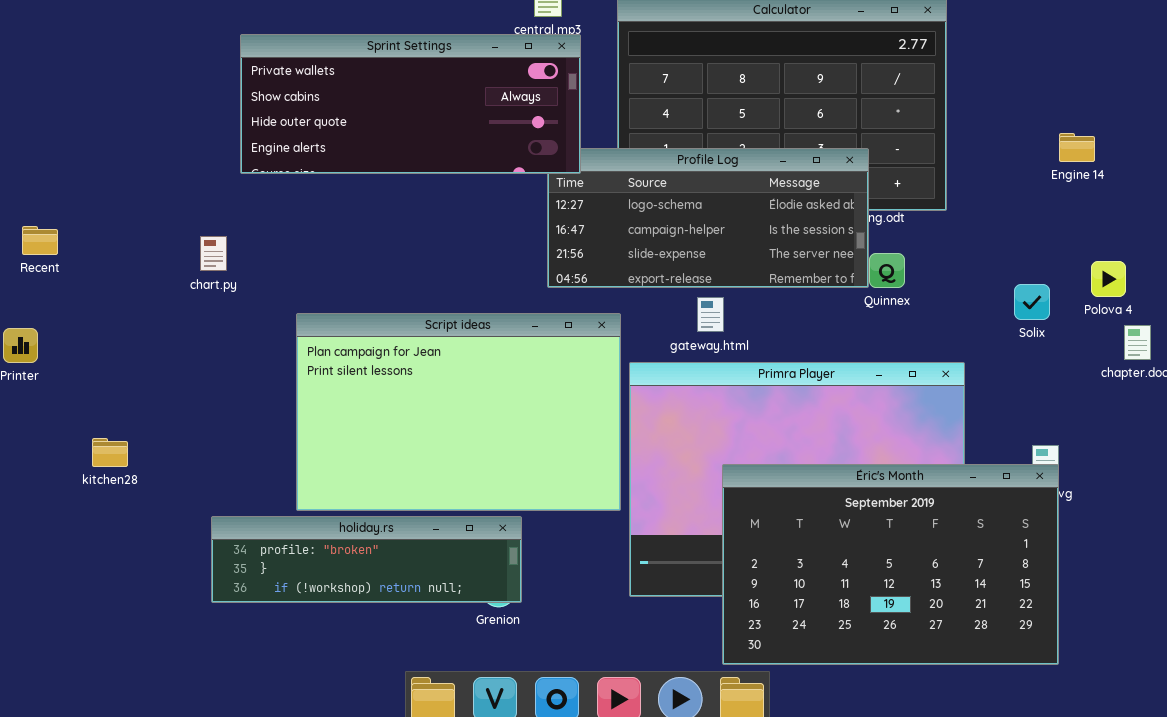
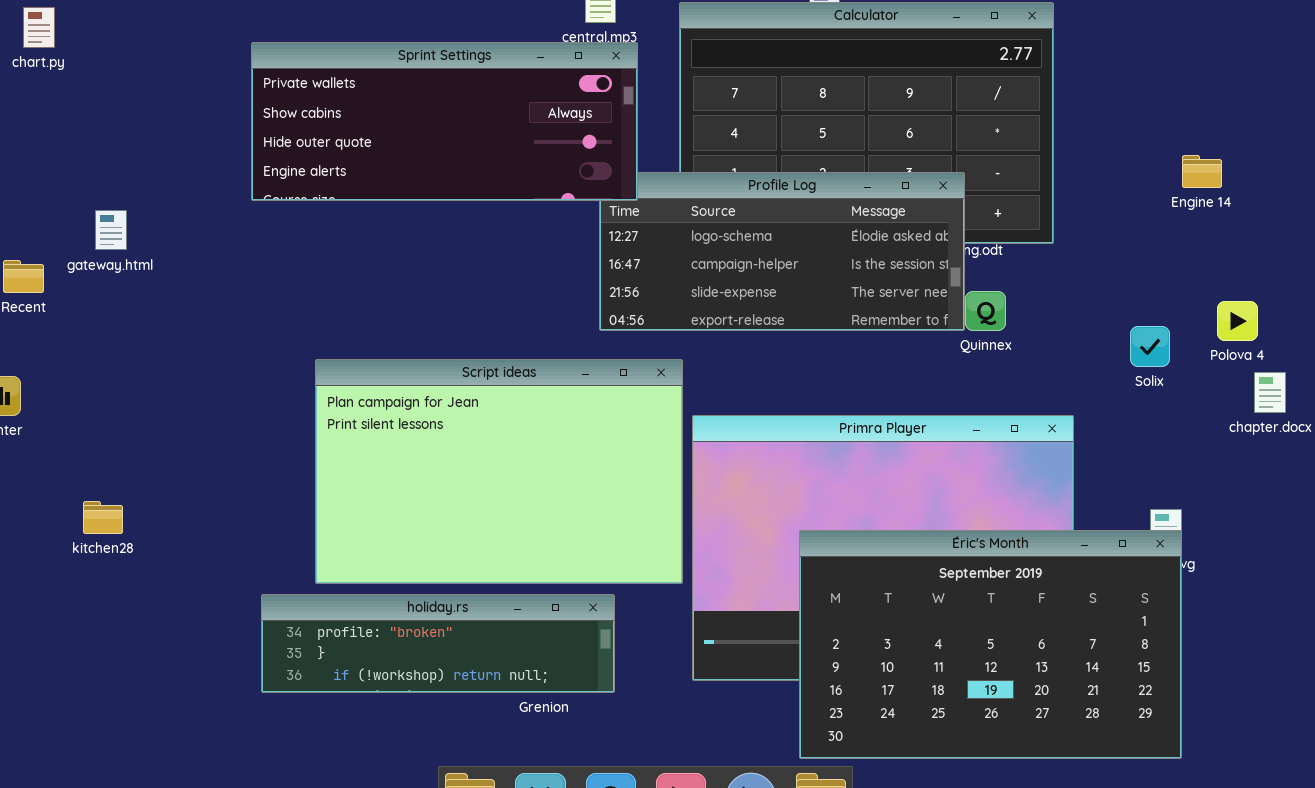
chart.py: [200,236,227,271] -> [23,7,55,48], moved
gateway.html: [697,297,724,332] -> [95,210,127,250], moved
holiday.rs: [211,516,522,603] -> [261,594,615,693], moved

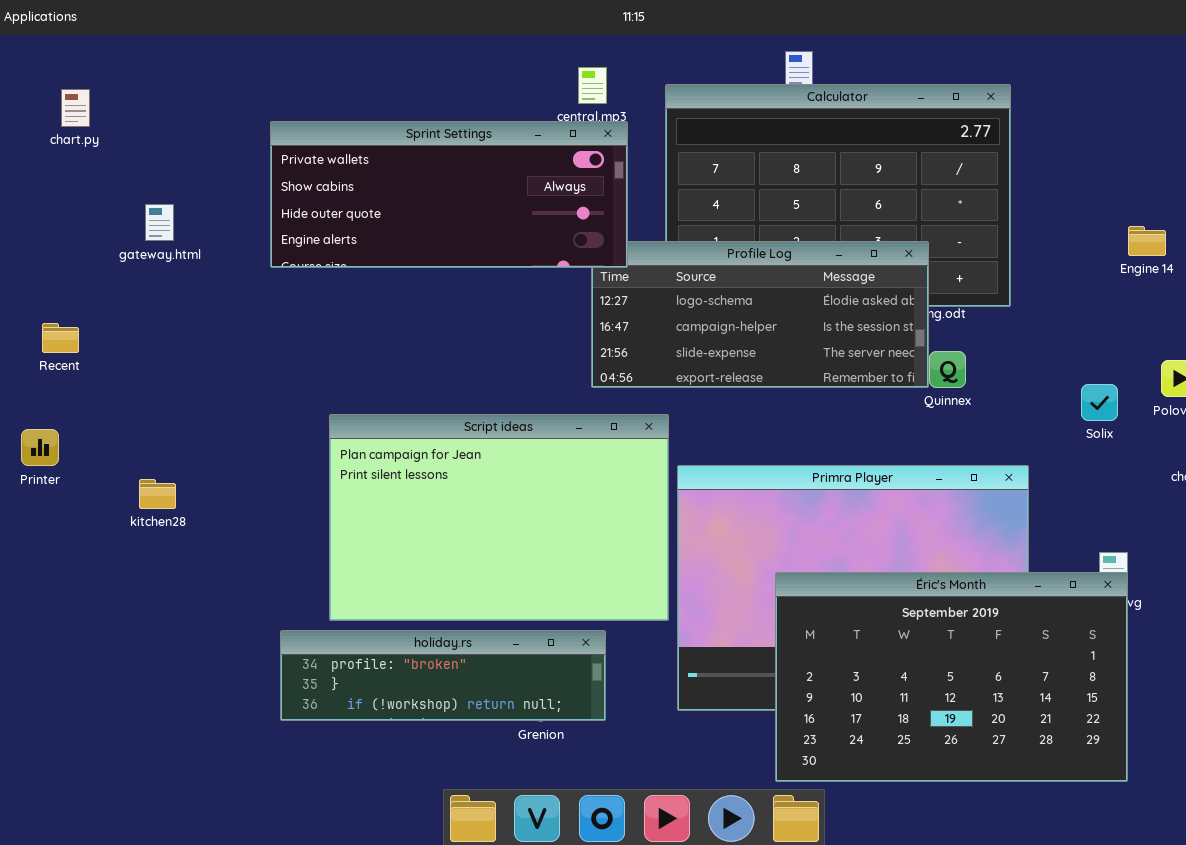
gateway.html: [95,210,127,250] -> [145,204,174,241], moved
kitchen28: [83,501,123,534] -> [139,479,176,509], moved

